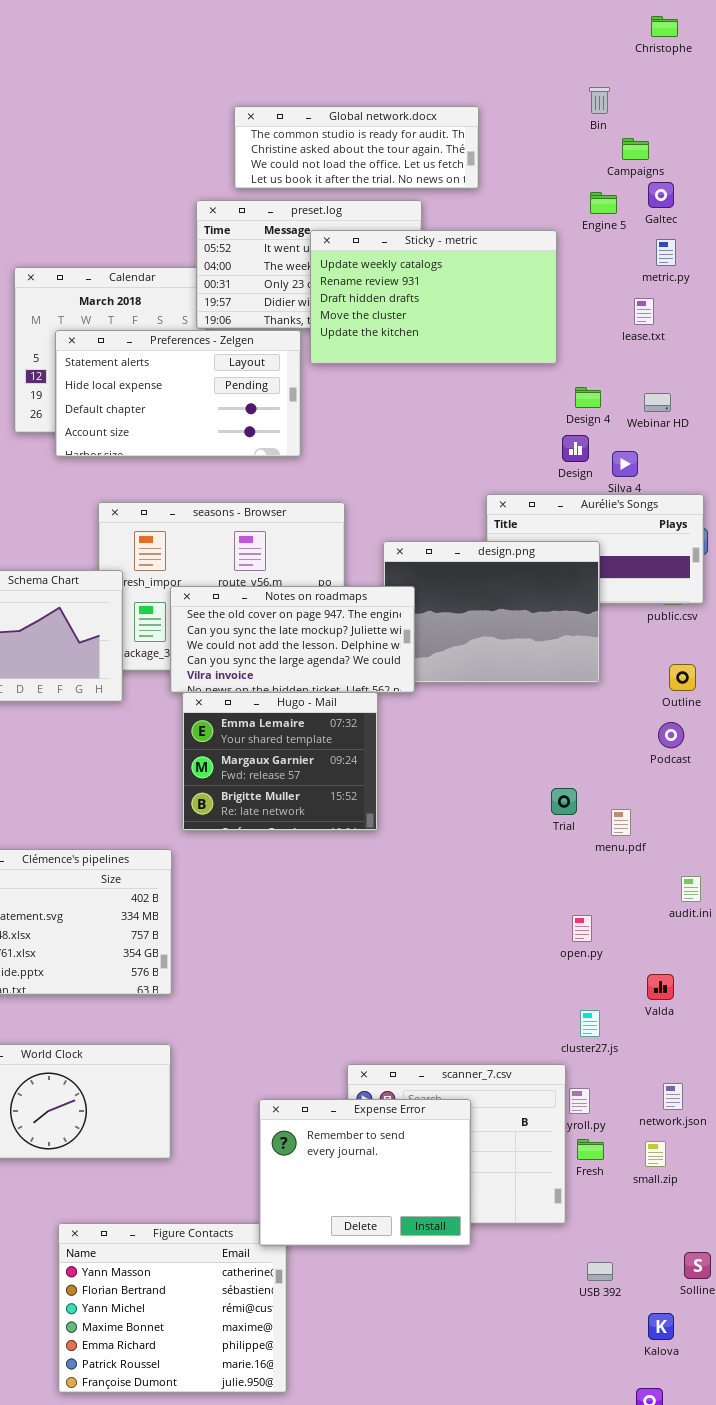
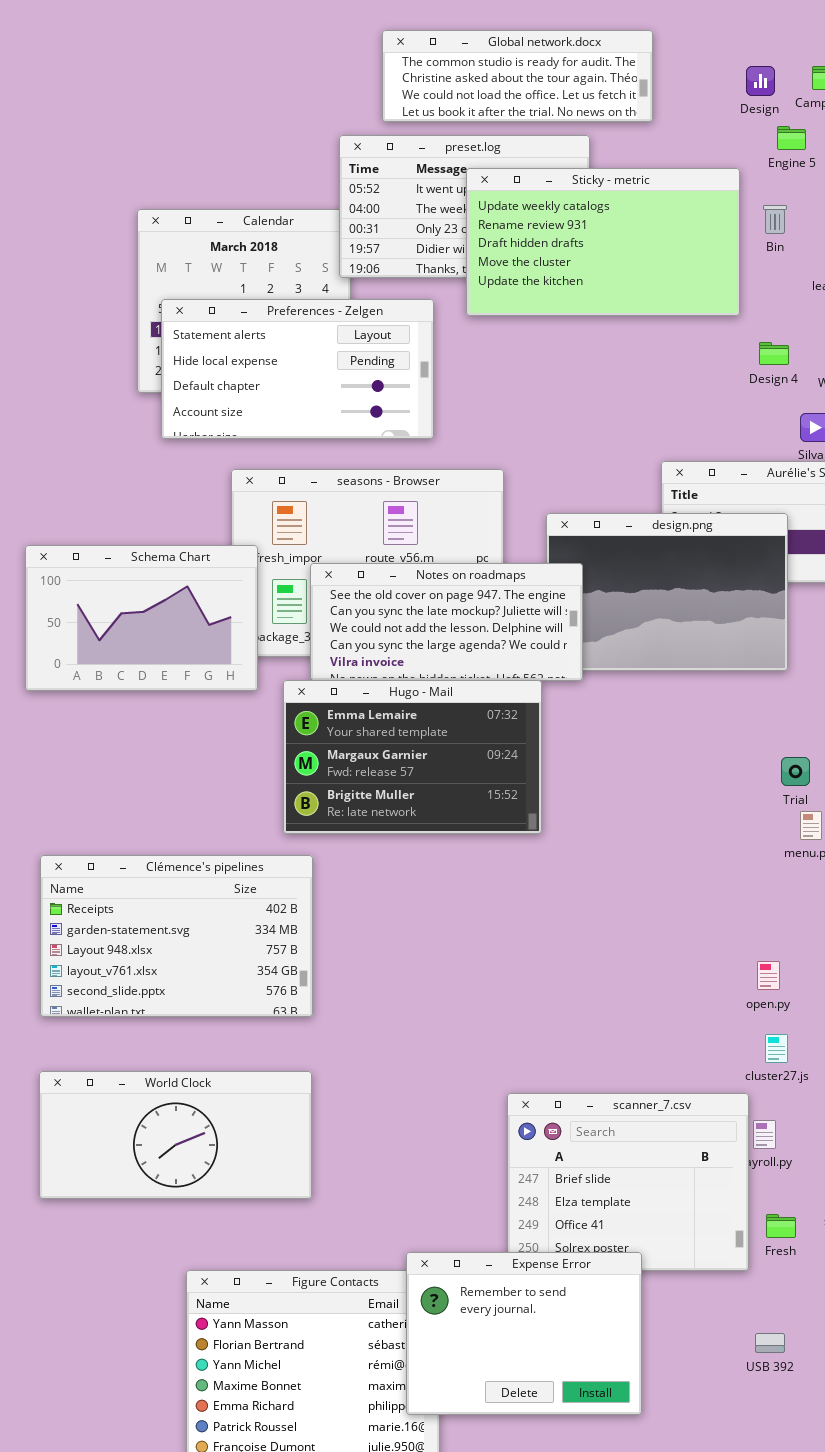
Bin: [589,87,610,114] -> [763,205,787,234], moved
Preferences - Zelgen: [55,330,301,457] -> [161,299,434,439], moved
Design: [562,435,589,462] -> [746,66,775,96], moved
Hugo - Mail: [182,692,378,831] -> [283,680,542,834], resized
Trial: [551,788,577,815] -> [781,757,810,786], moved
open.py: [572,915,592,942] -> [757,961,780,990], moved
Expense Error: [259,1099,471,1246] -> [406,1252,642,1415], moved
Fresh: [577,1139,604,1160] -> [766,1214,796,1238], moved
USB 392: [587,1262,613,1281] -> [755,1333,785,1353], moved

